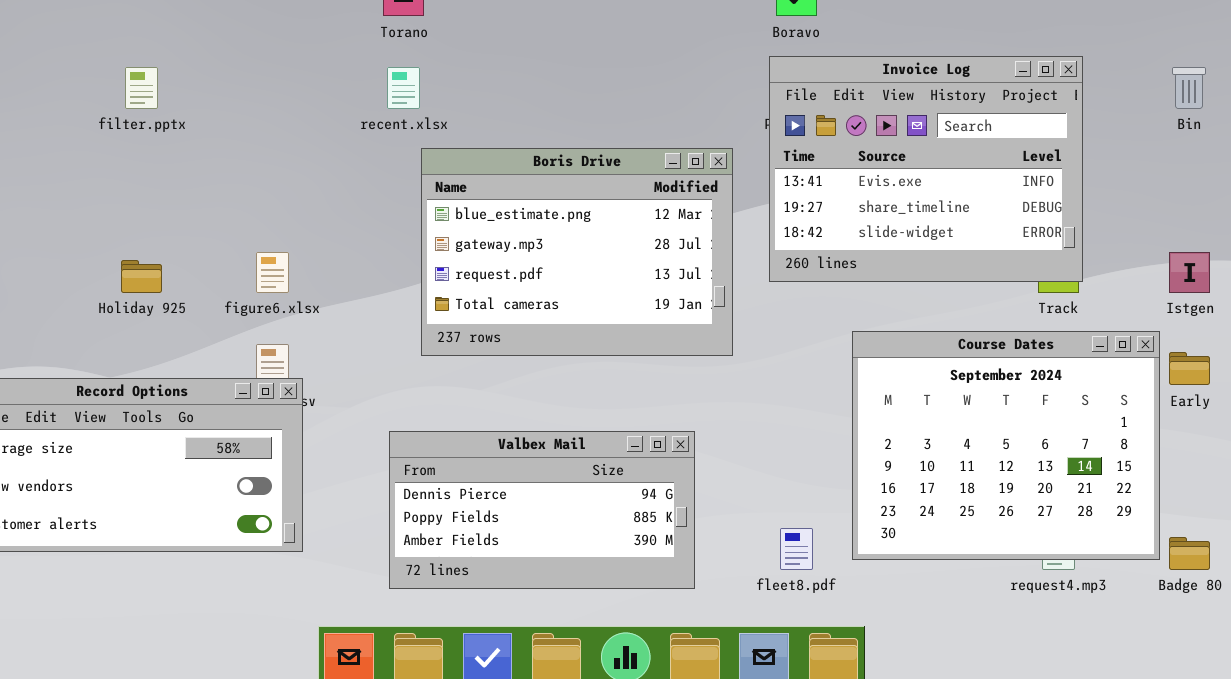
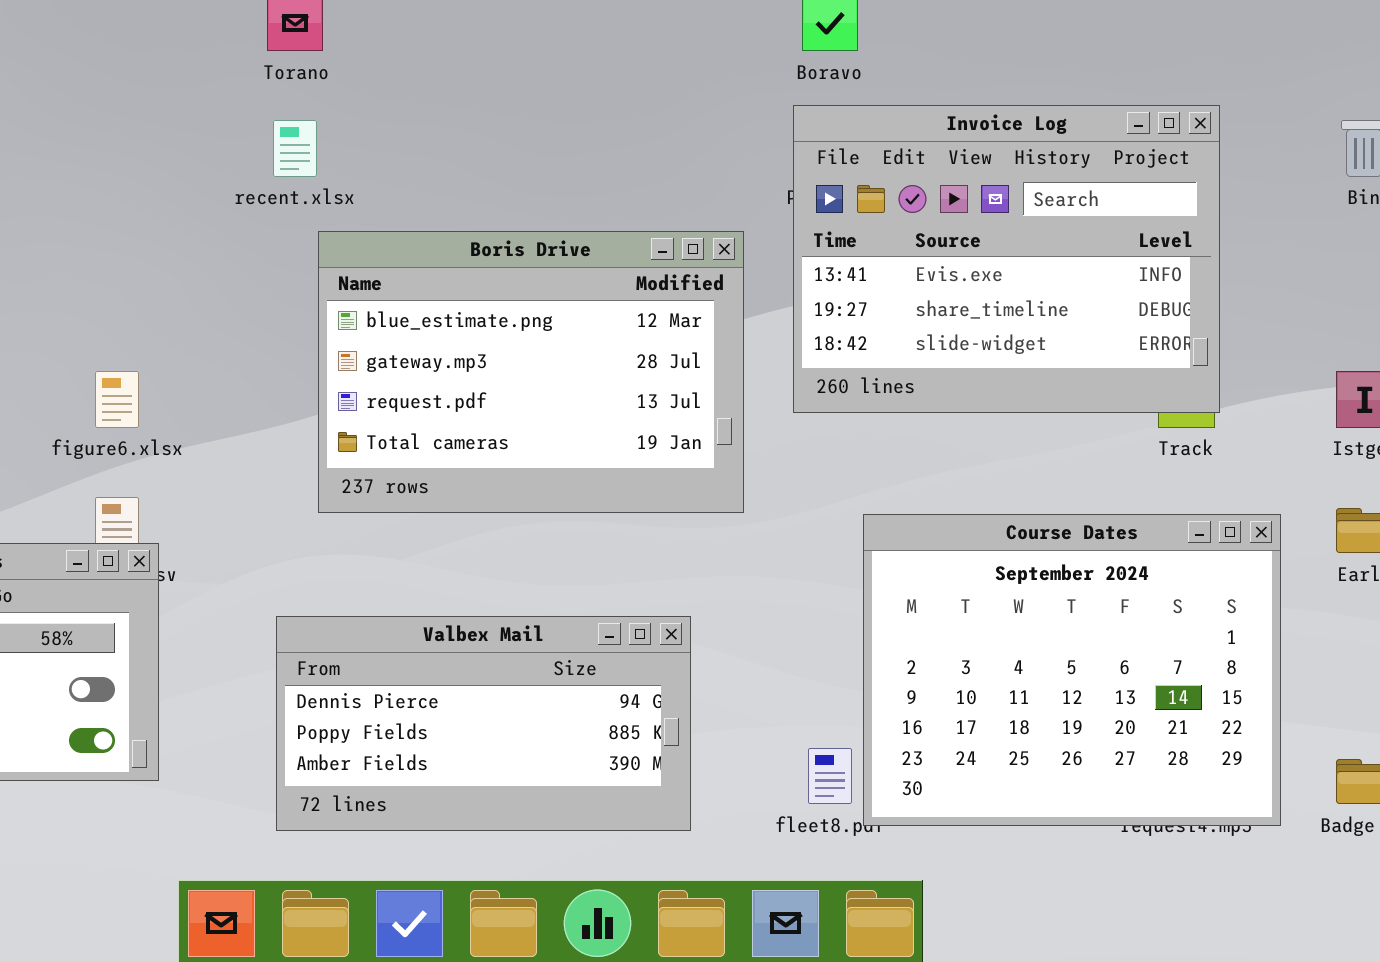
Course Dates: [852,331,1160,560] -> [863,514,1281,826], moved

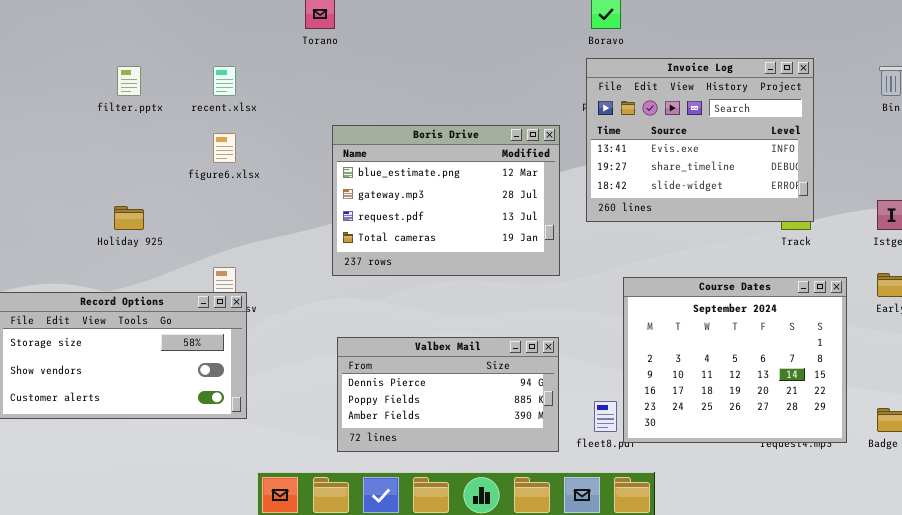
recent.xlsx: [273,120,317,177] -> [213,66,236,96], moved
figure6.xlsx: [95,371,139,428] -> [213,133,236,163], moved
Valbex Mail: [276,616,691,831] -> [337,337,559,452], moved

